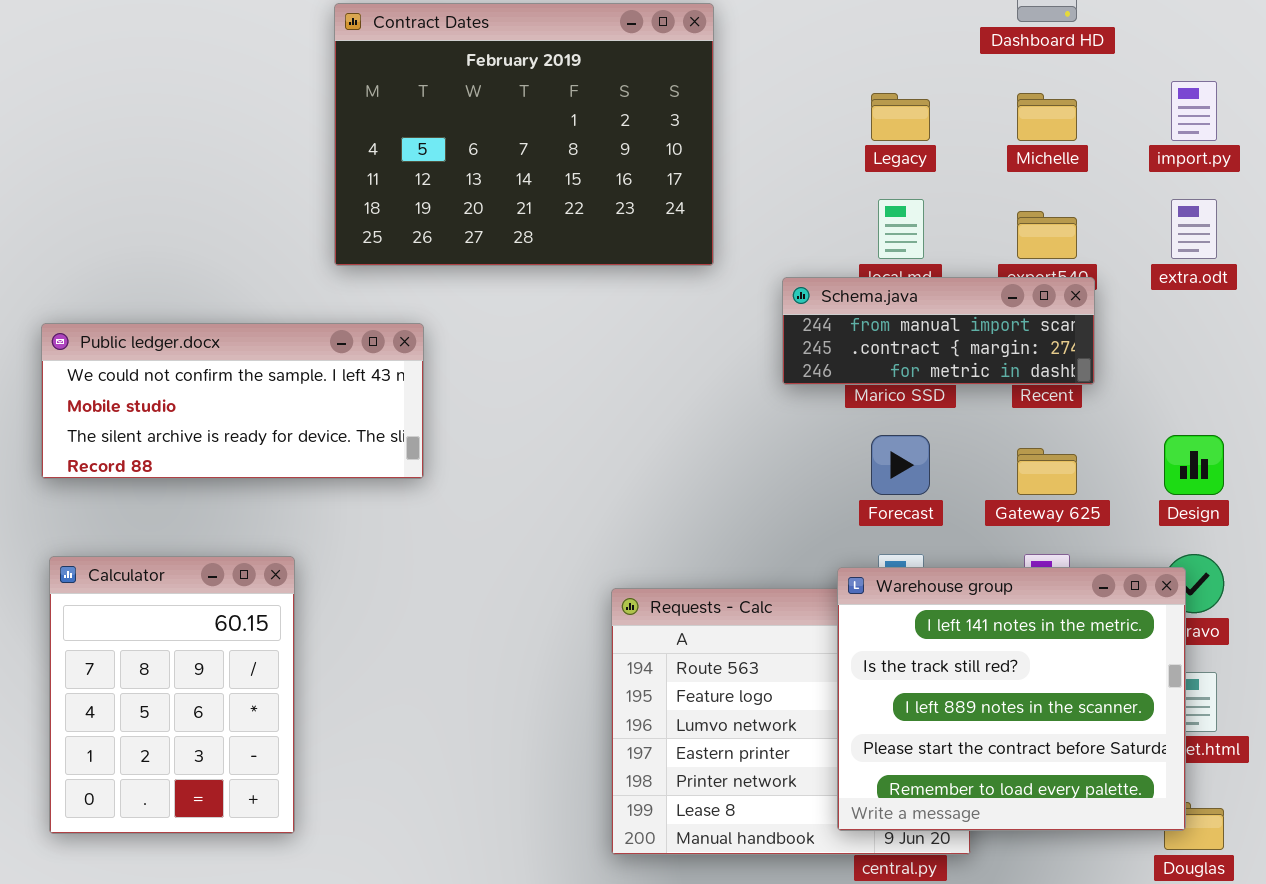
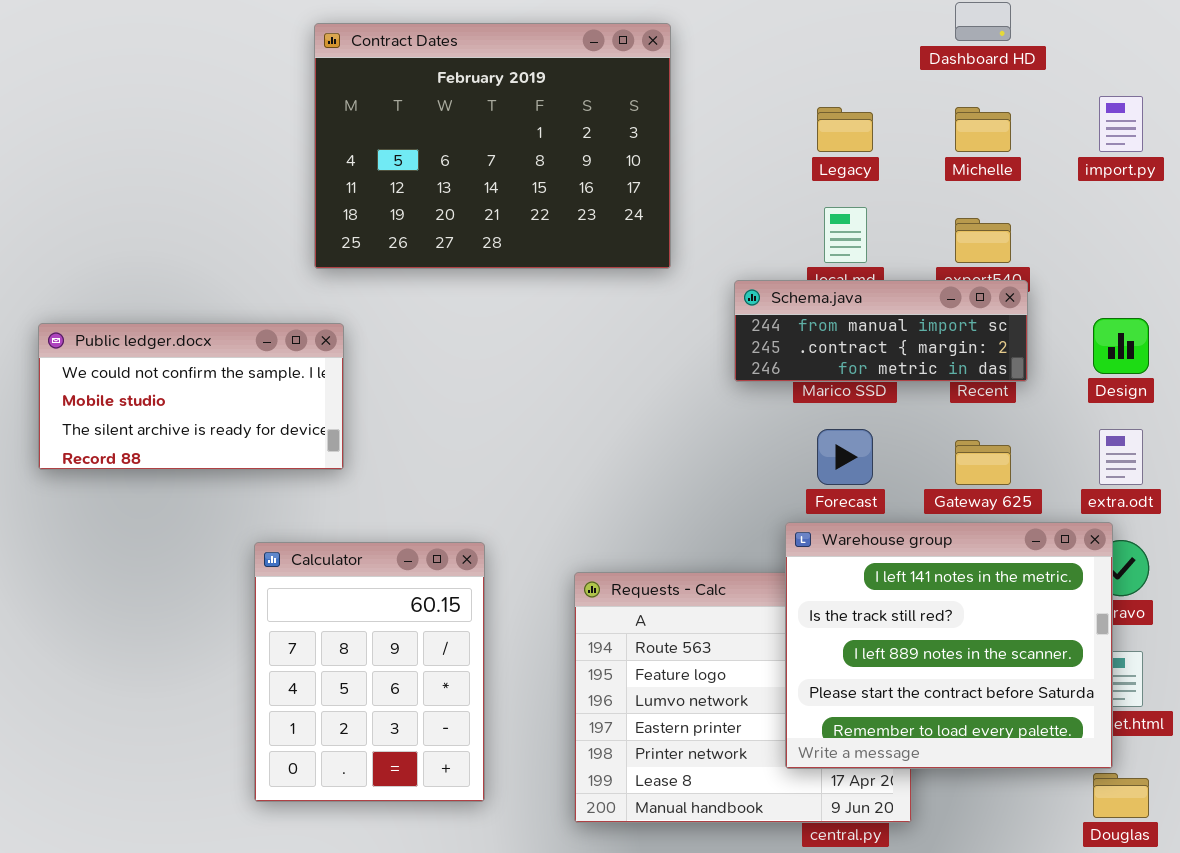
extra.odt: [1171,199,1217,259] -> [1099,429,1143,485], moved
Public ledger.docx: [41,323,424,479] -> [38,323,344,470], resized
Design: [1164,435,1224,495] -> [1093,318,1149,374], moved
Calculator: [49,556,295,834] -> [254,542,485,802], moved
Warehouse group: [837,567,1186,831] -> [785,522,1113,769], moved

